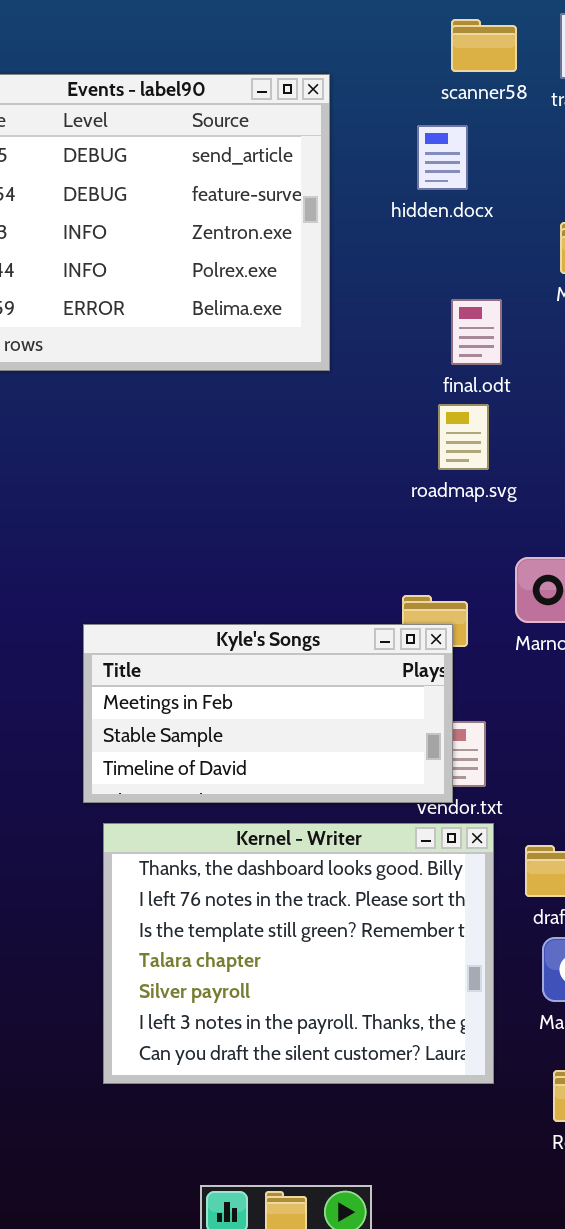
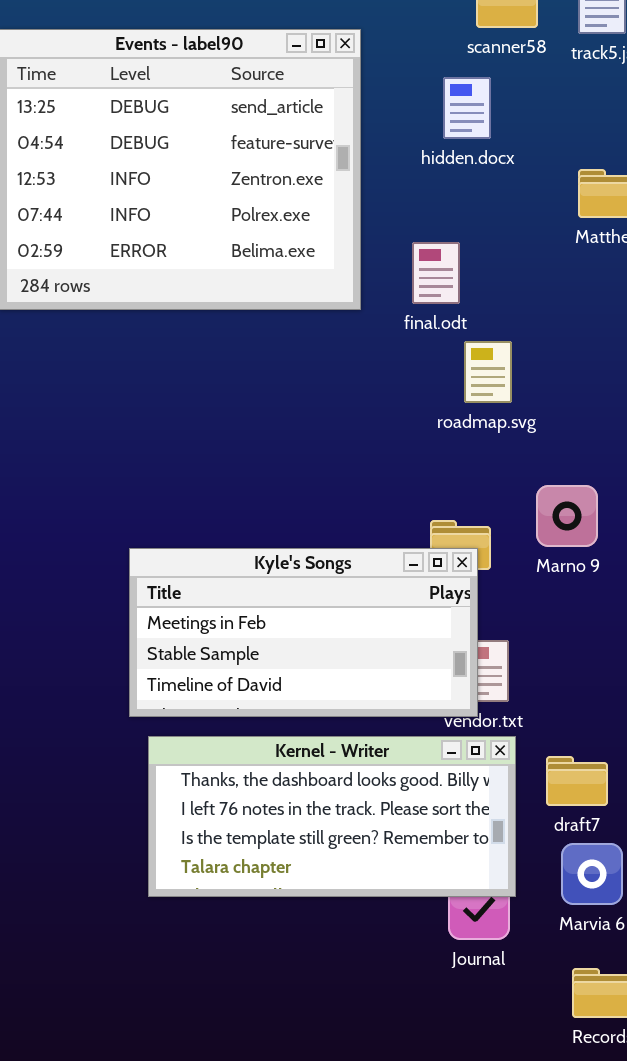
final.odt: [451,299,502,365] -> [412,242,460,304], moved
Kernel - Writer: [103,823,494,1084] -> [148,736,516,897], resized

